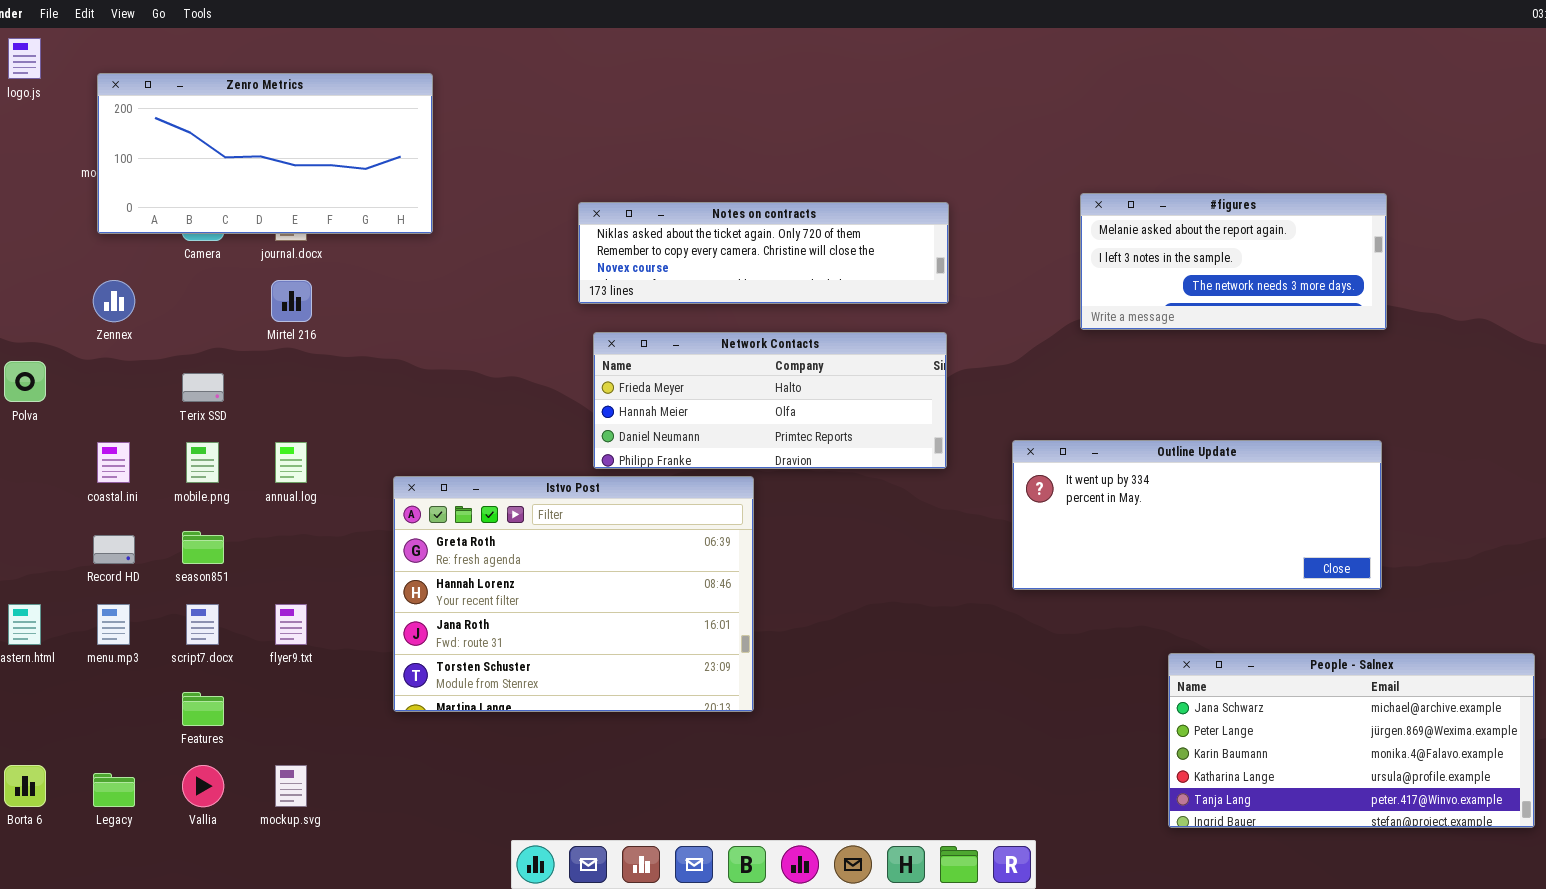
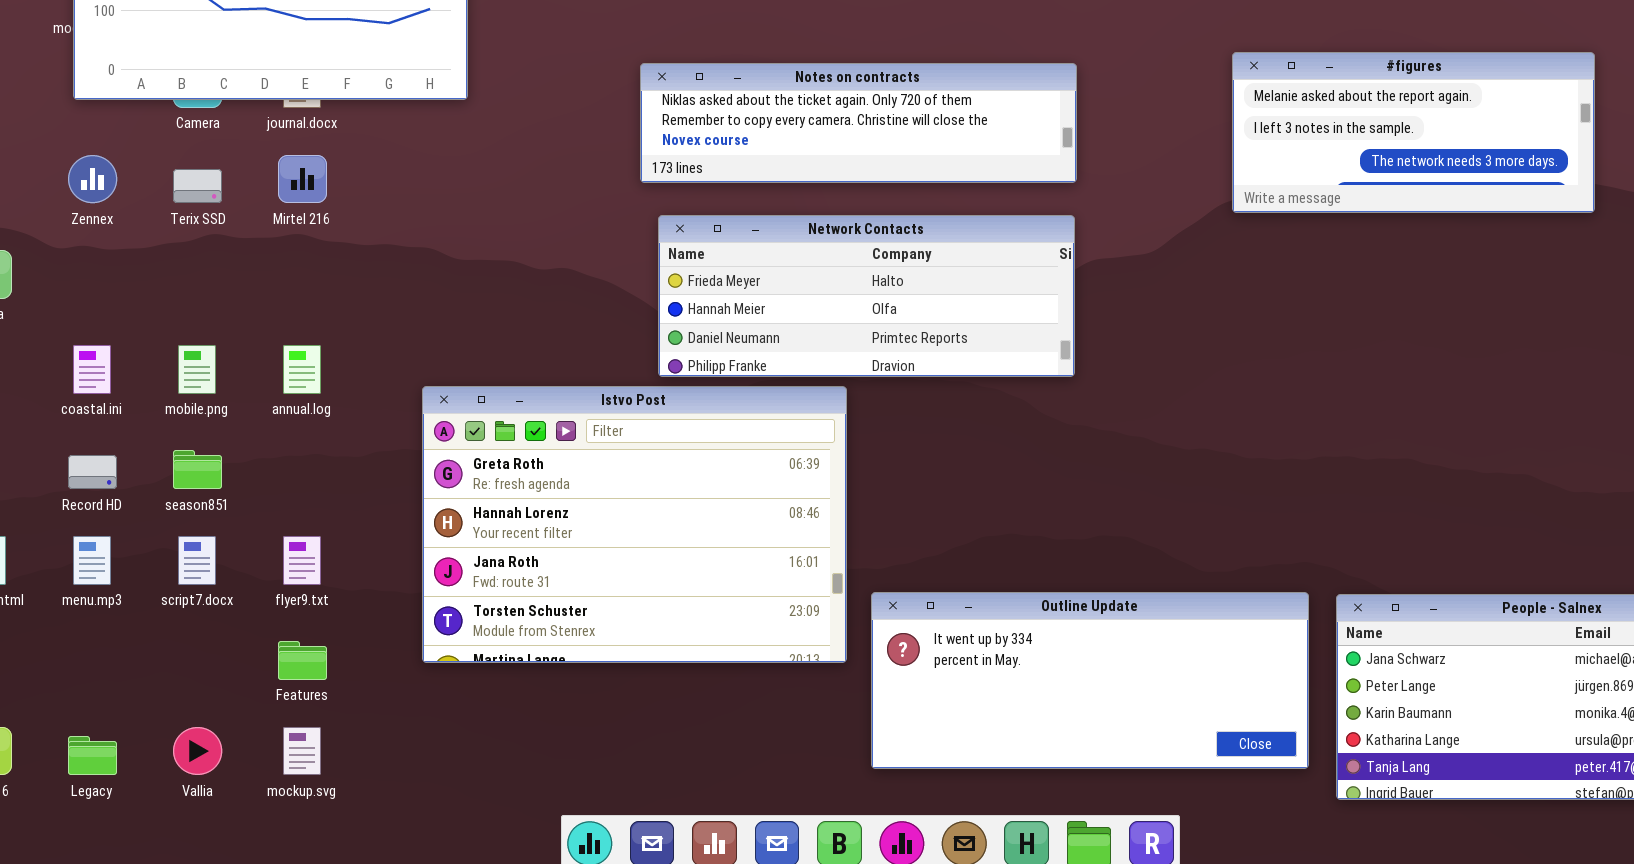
Terix SSD: [182,373,224,402] -> [173,169,222,203], moved
Outline Update: [1012,440,1382,590] -> [871,592,1309,769], moved
Features: [182,692,224,726] -> [278,641,327,680], moved

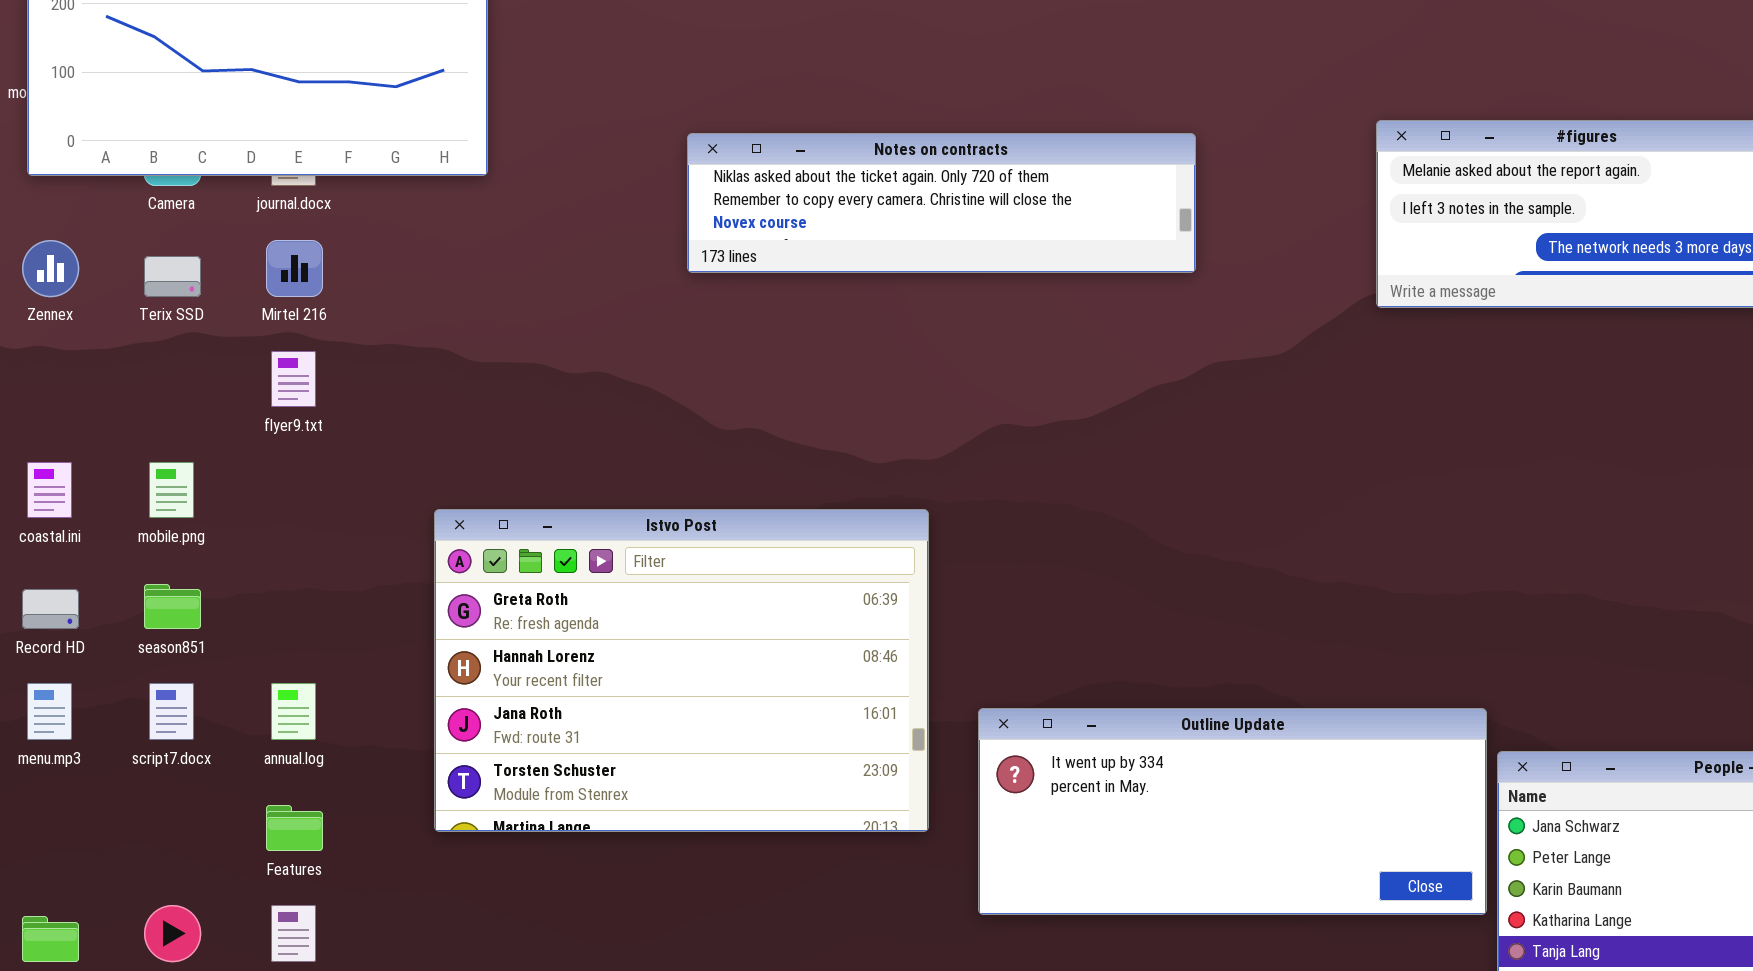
Network Contacts: [658,215,1075,377] -> none, closed
annual.log: [283,345,321,394] -> [271,683,316,740], moved
flyer9.txt: [283,536,321,585] -> [271,351,316,407], moved
Outline Update: [871,592,1309,769] -> [978,708,1487,915], moved

